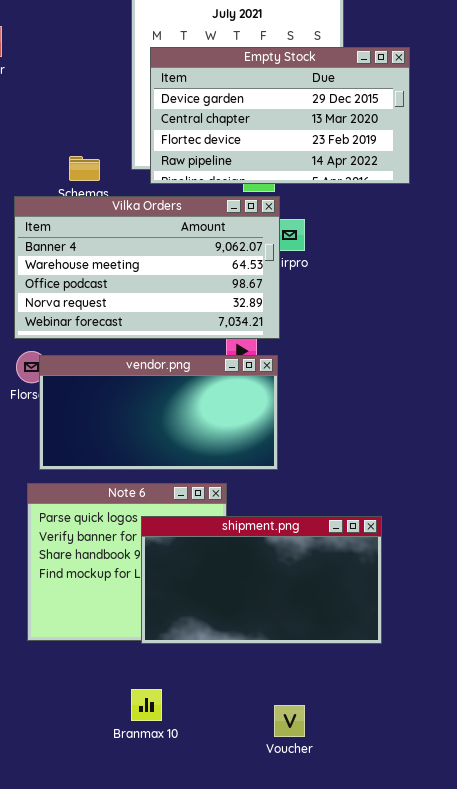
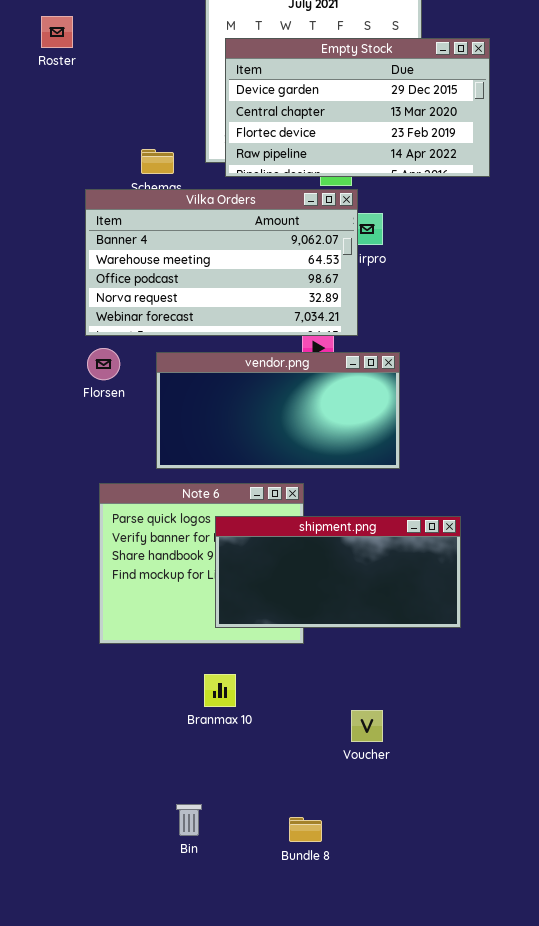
vendor.png: [39,355,278,470] -> [156,352,400,469], moved
shipment.png: [141,516,382,644] -> [215,516,461,628], resized
Branmax 10: [131,689,162,721] -> [204,674,236,707], moved

